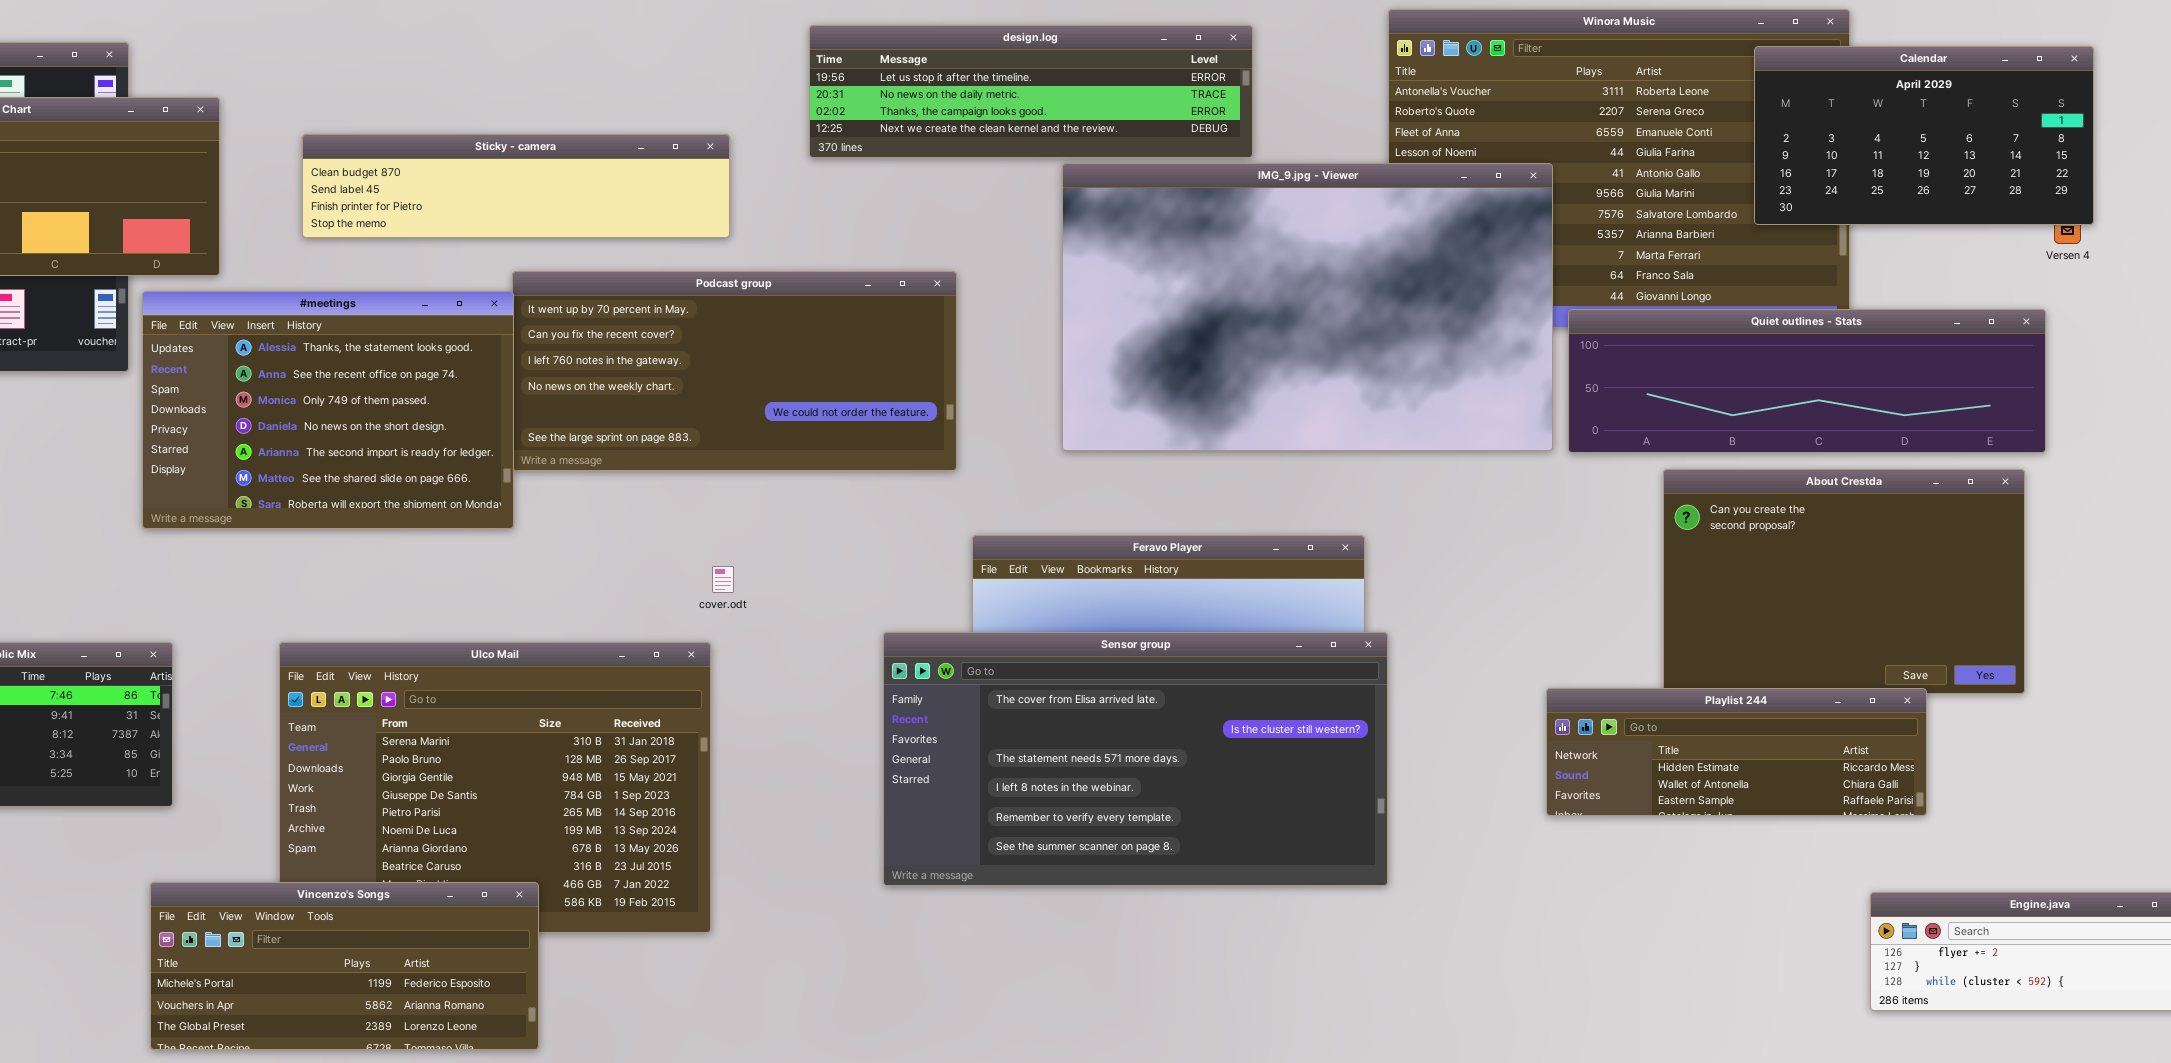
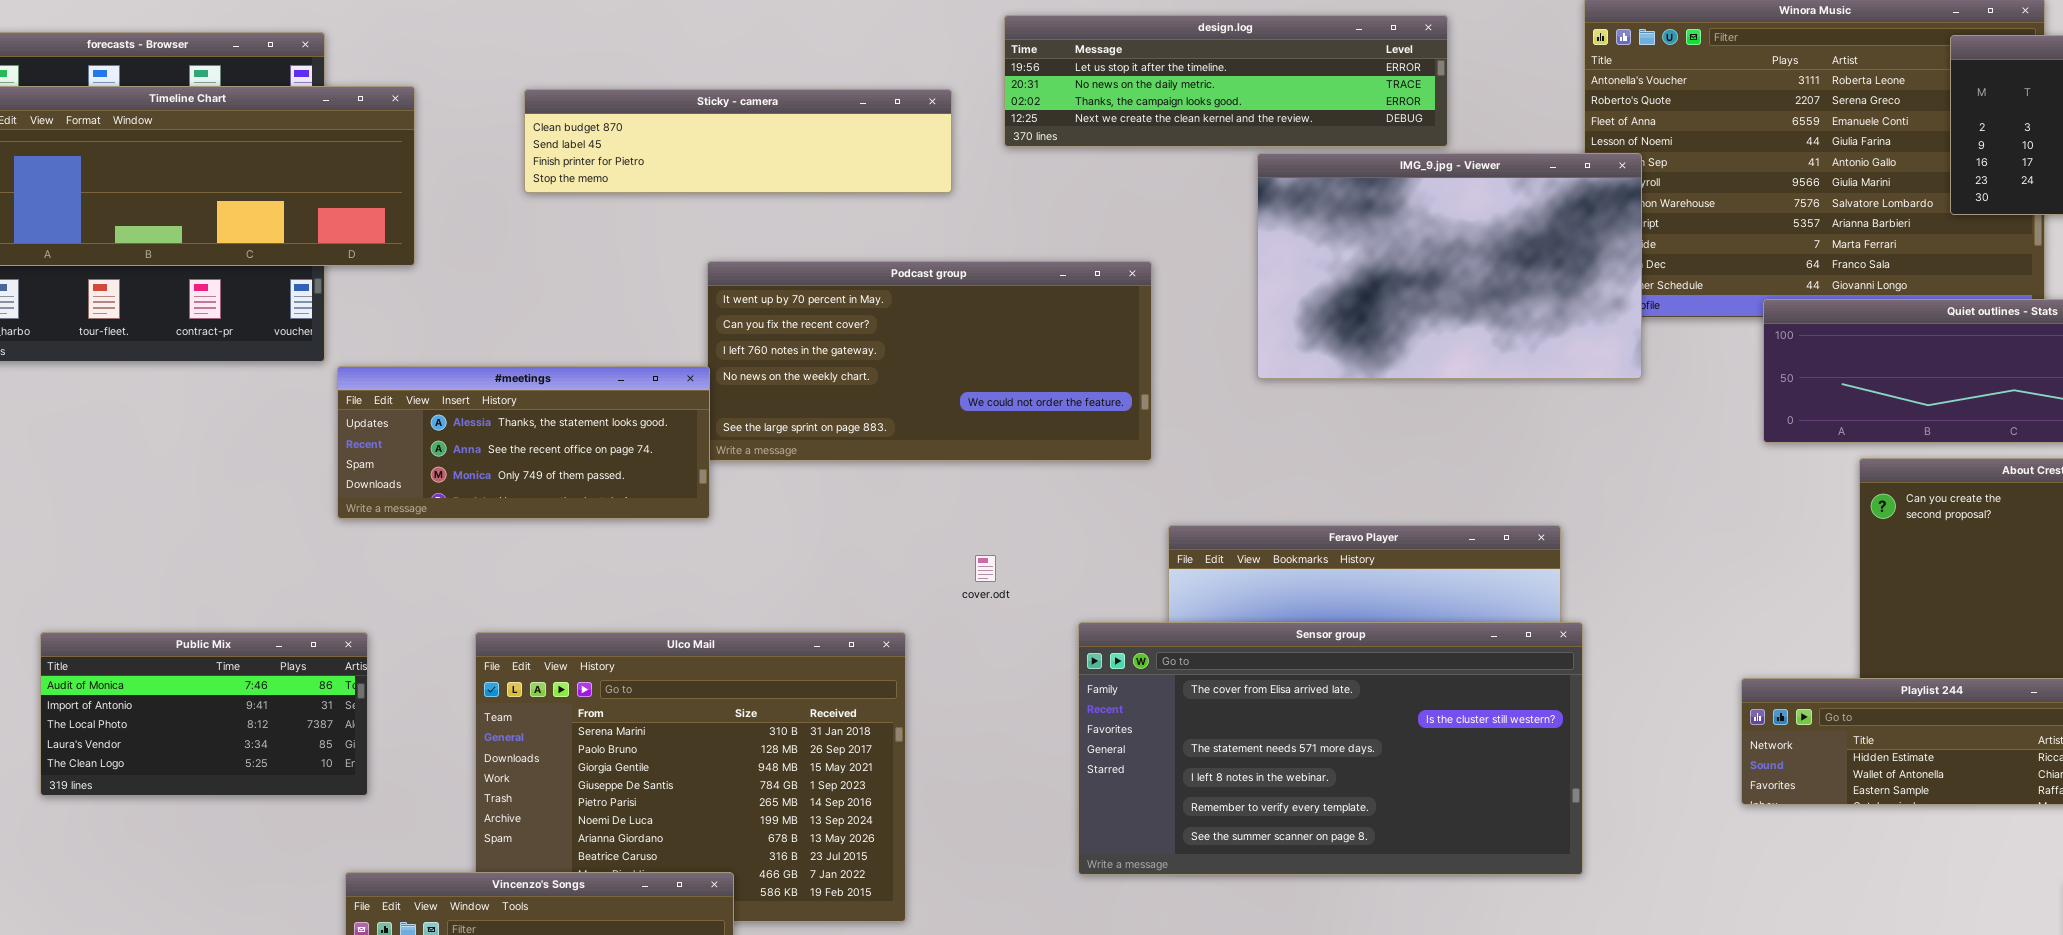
Sticky - camera: [302,134,730,238] -> [524,89,952,193], moved
IMG_9.jpg - Viewer: [1062,163,1553,451] -> [1257,153,1642,379], resized
#meetings: [142,291,514,529] -> [337,366,710,519], resized
cover.odt: [712,566,734,593] -> [975,555,996,582], moved

